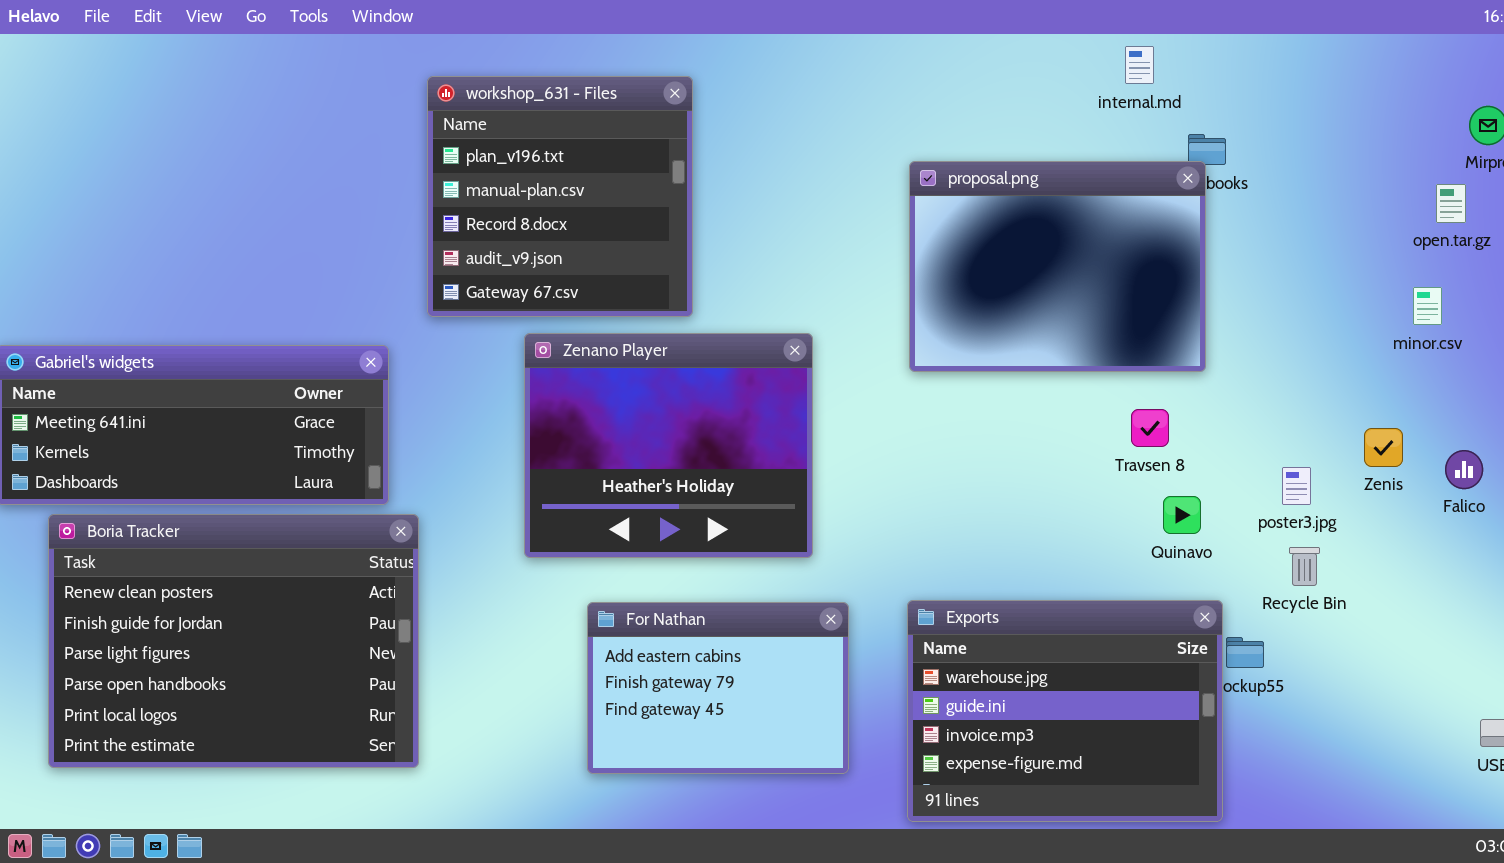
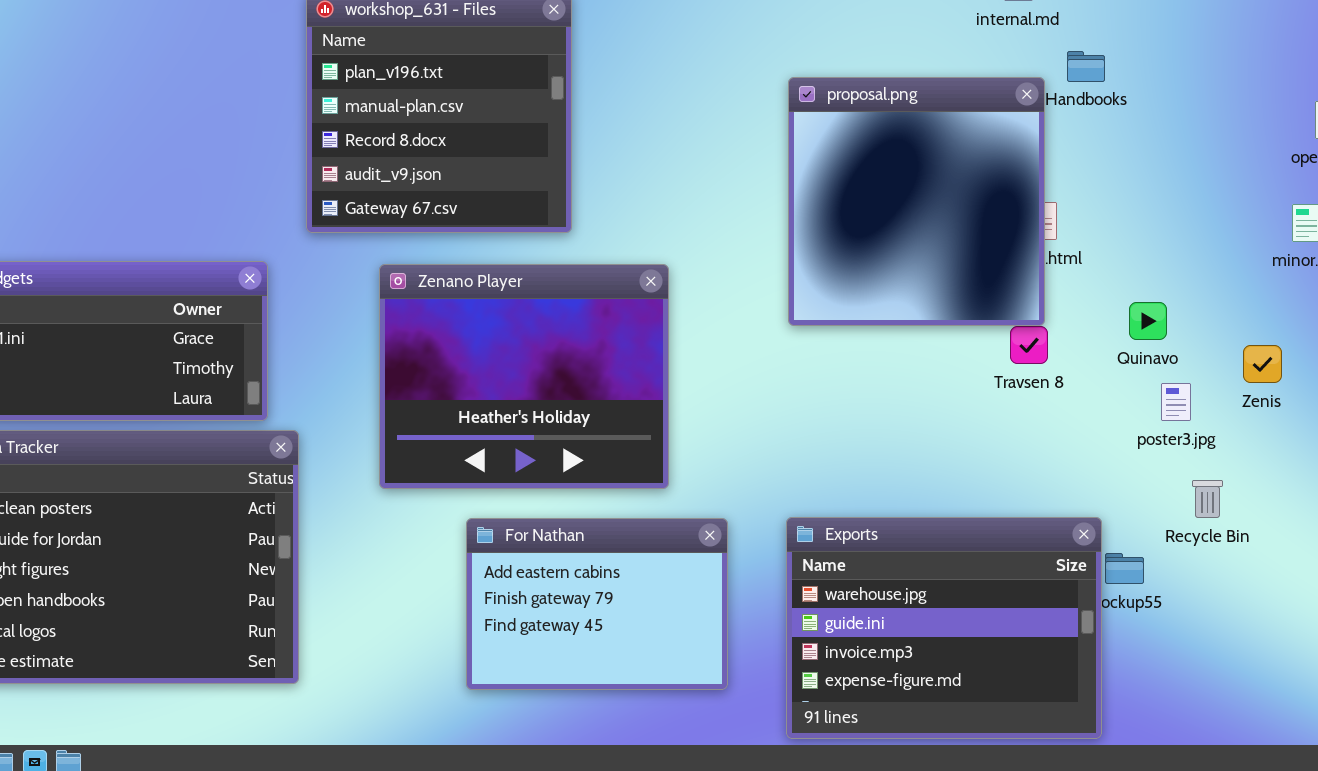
proposal.png: [909,161,1206,372] -> [788,77,1045,326], resized
Zenano Player: [524,333,813,558] -> [379,264,669,489], moved
Quinavo: [1163,496,1201,534] -> [1129,302,1167,340], moved
Recycle Bin: [1289,547,1320,586] -> [1192,480,1223,518], moved

